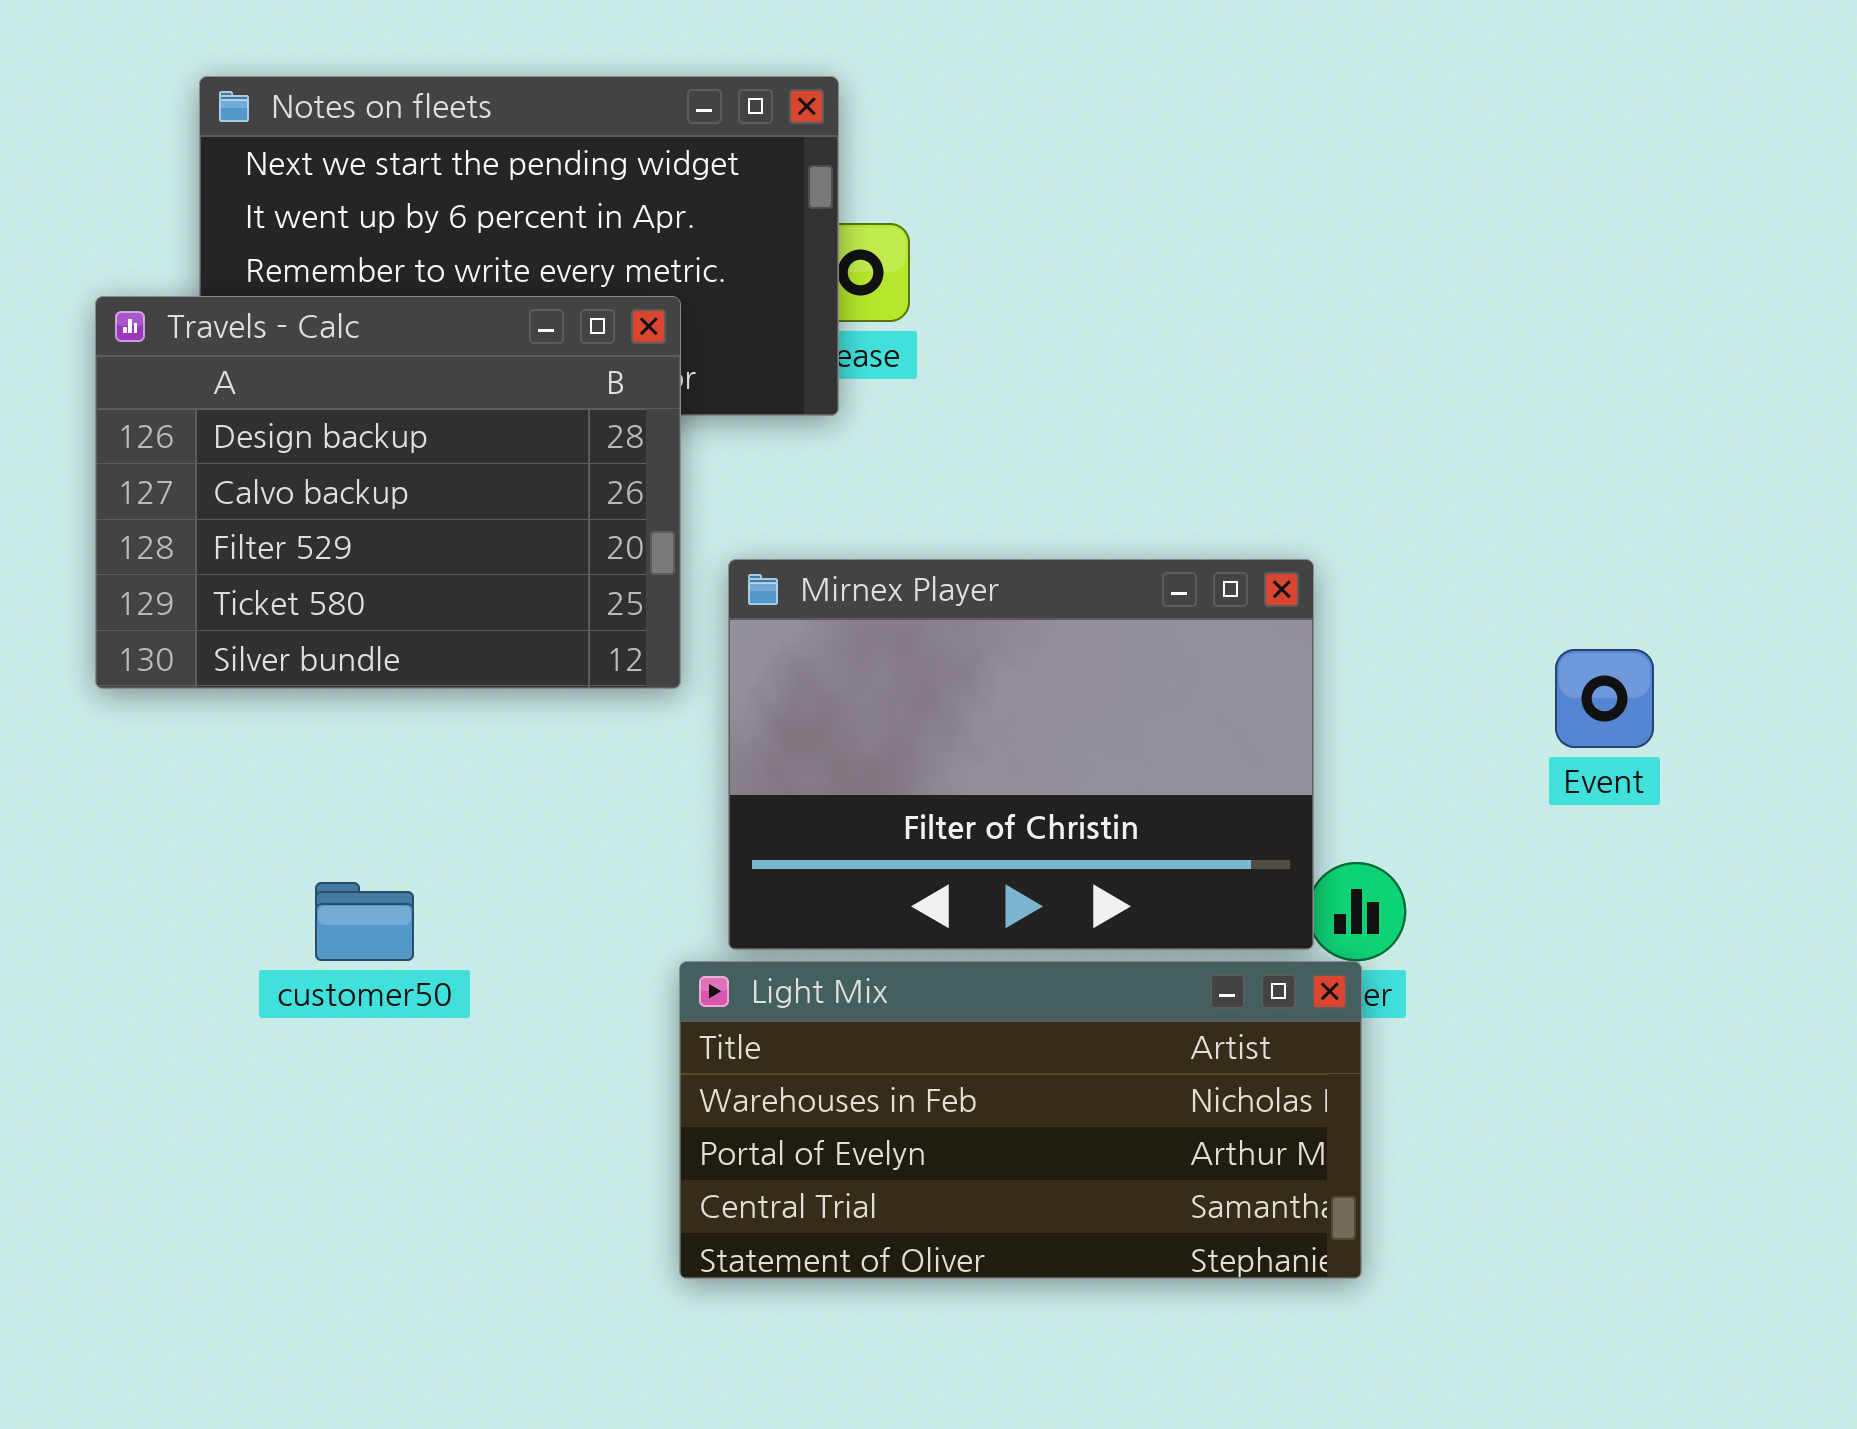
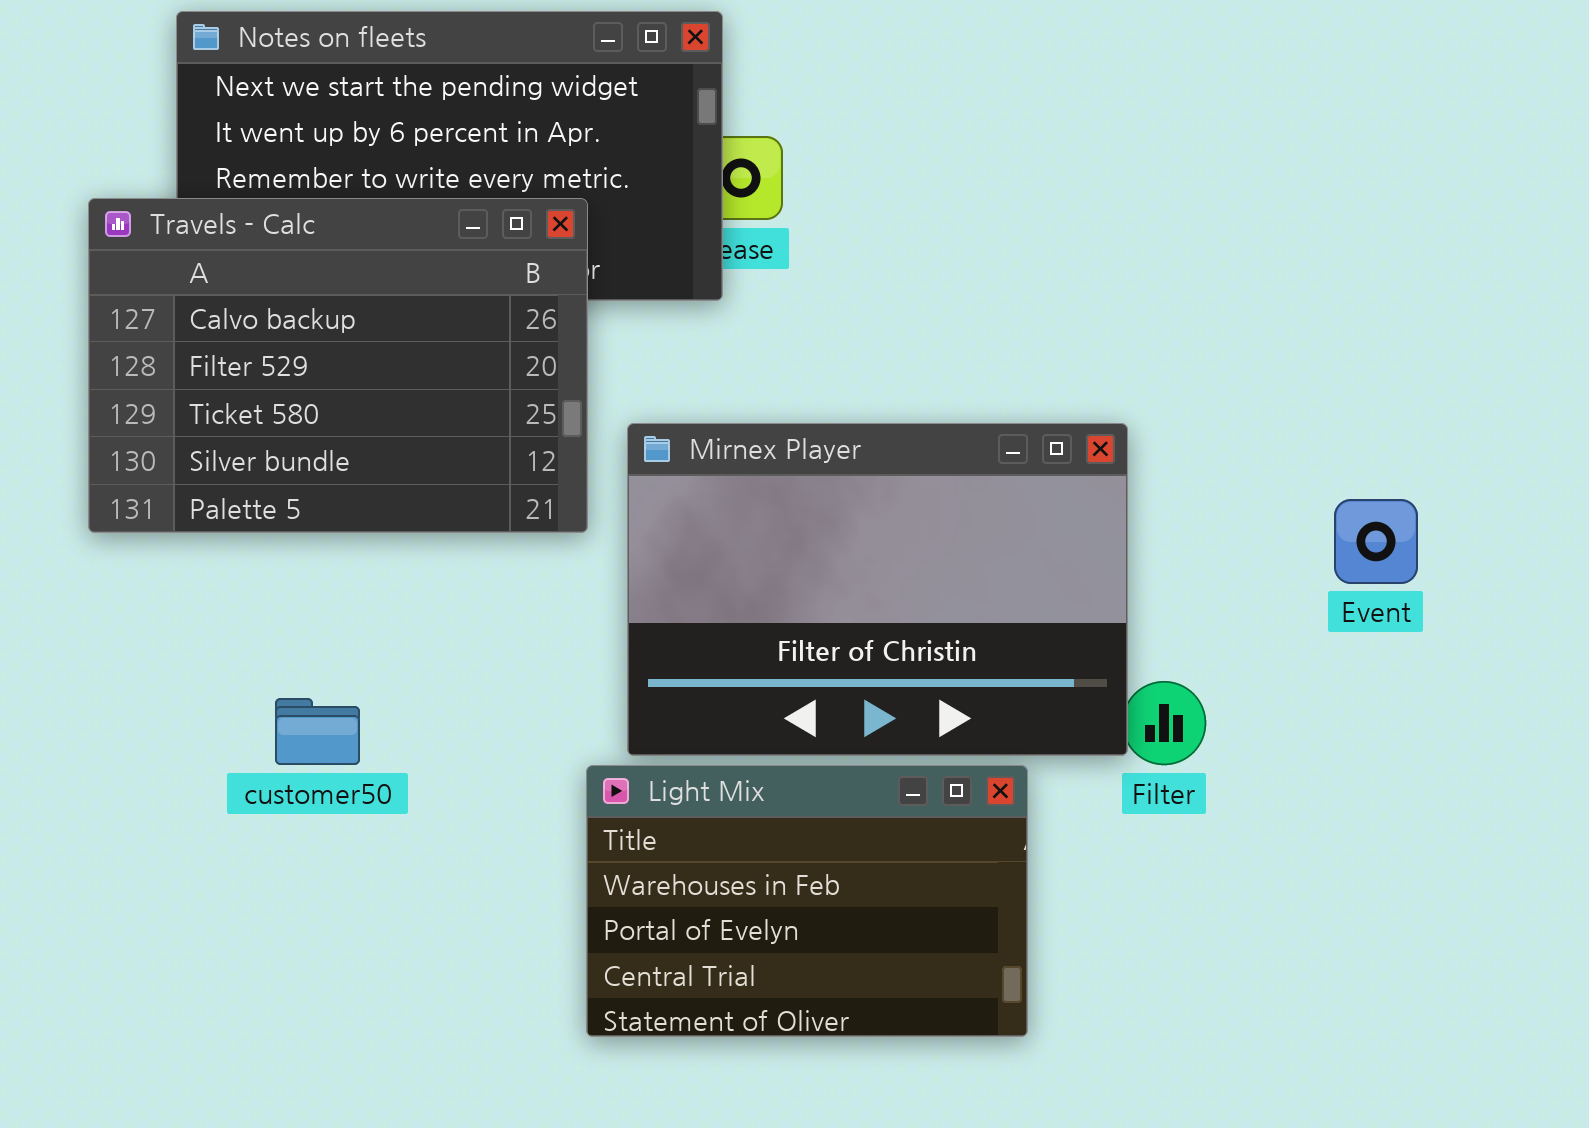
Travels - Calc: [95,296,681,689] -> [88,198,588,533], scrolled down 1 row
Light Mix: [679,961,1362,1279] -> [586,765,1028,1037], resized

